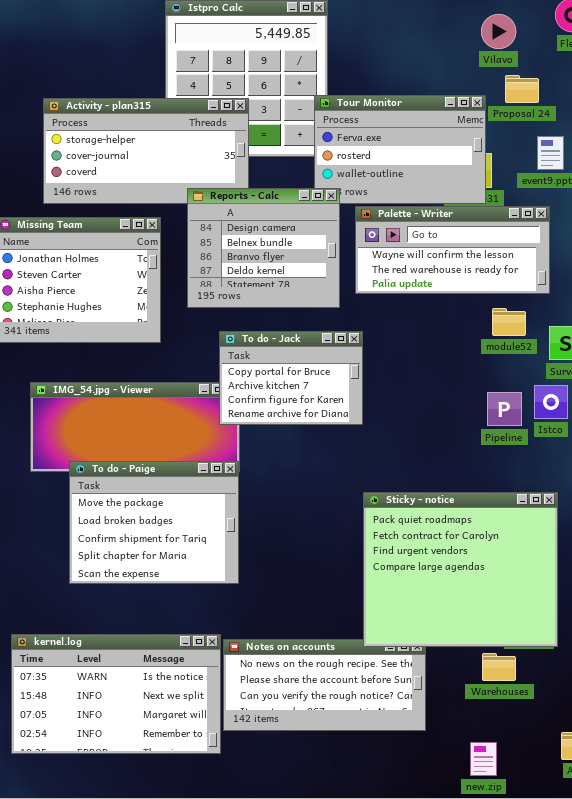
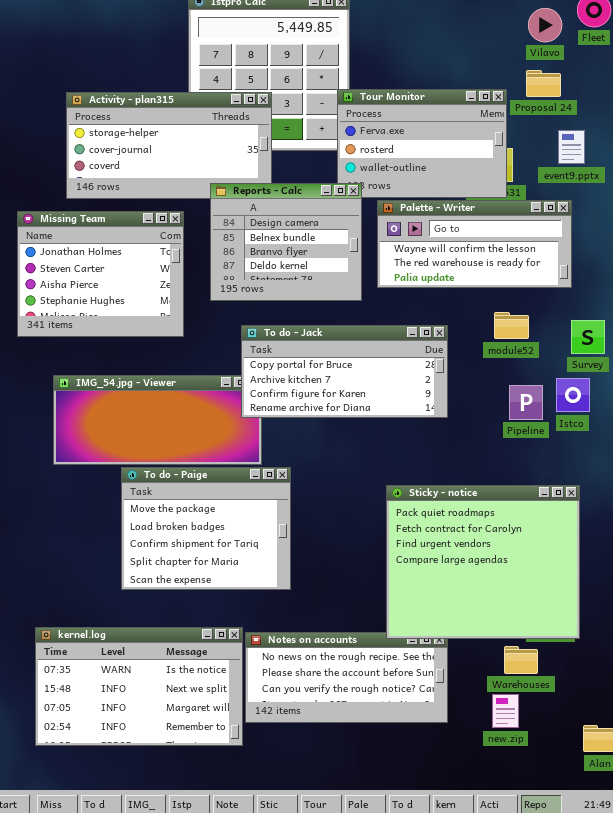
Vilavo: [481,14,516,49] -> [528,8,562,42], moved
module52: [492,308,526,336] -> [494,312,529,339], moved
To do - Jack: [219,331,363,425] -> [241,325,448,418], resized
To do - Paige: [69,461,239,584] -> [121,467,291,590], moved
new.zip: [470,742,497,776] -> [492,694,519,728], moved

